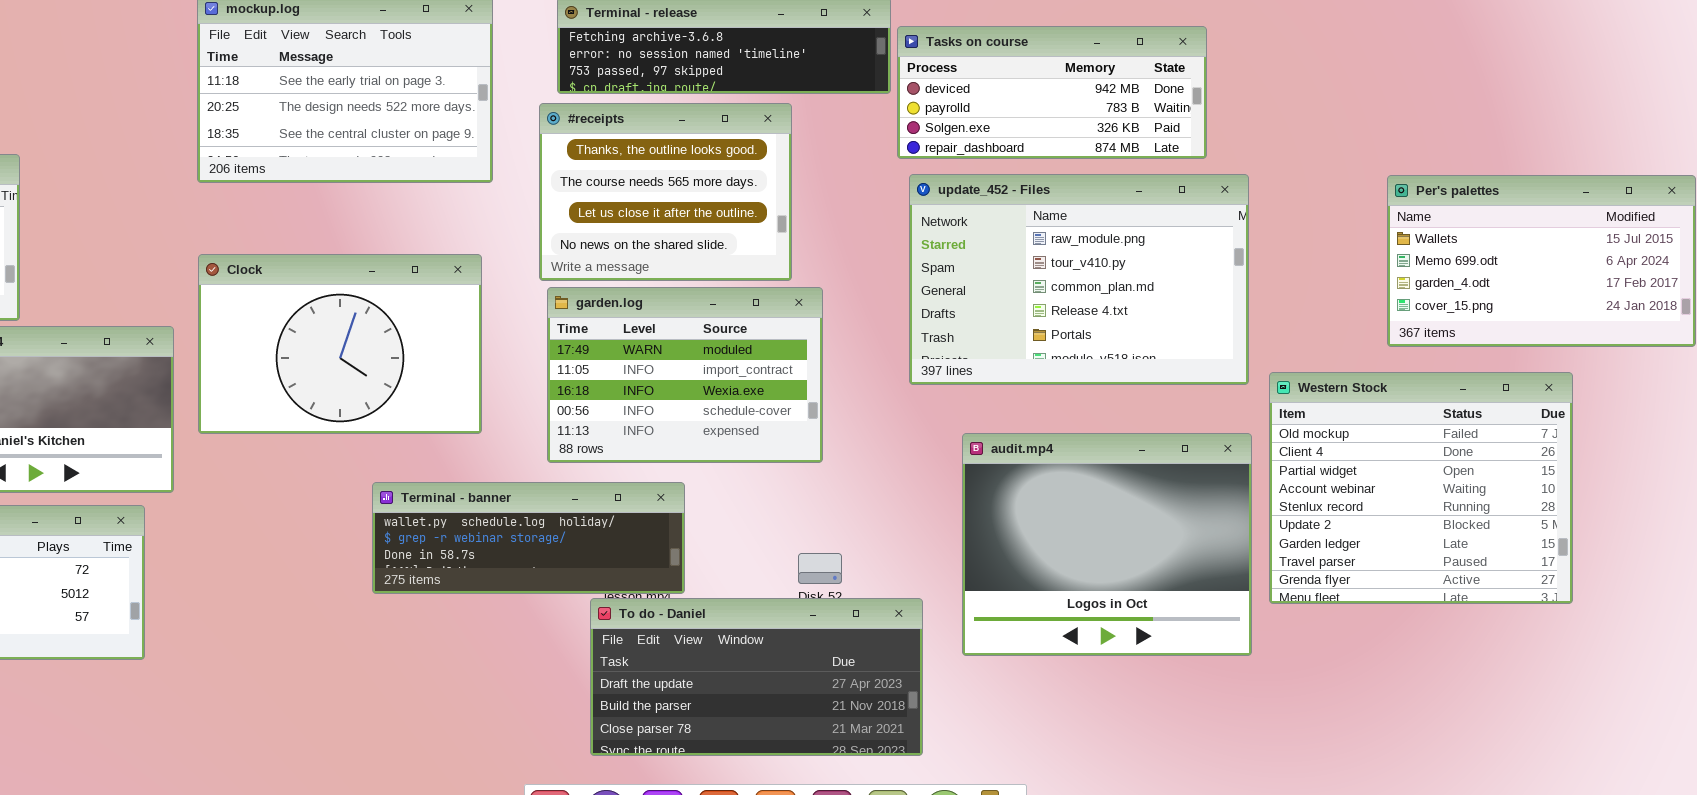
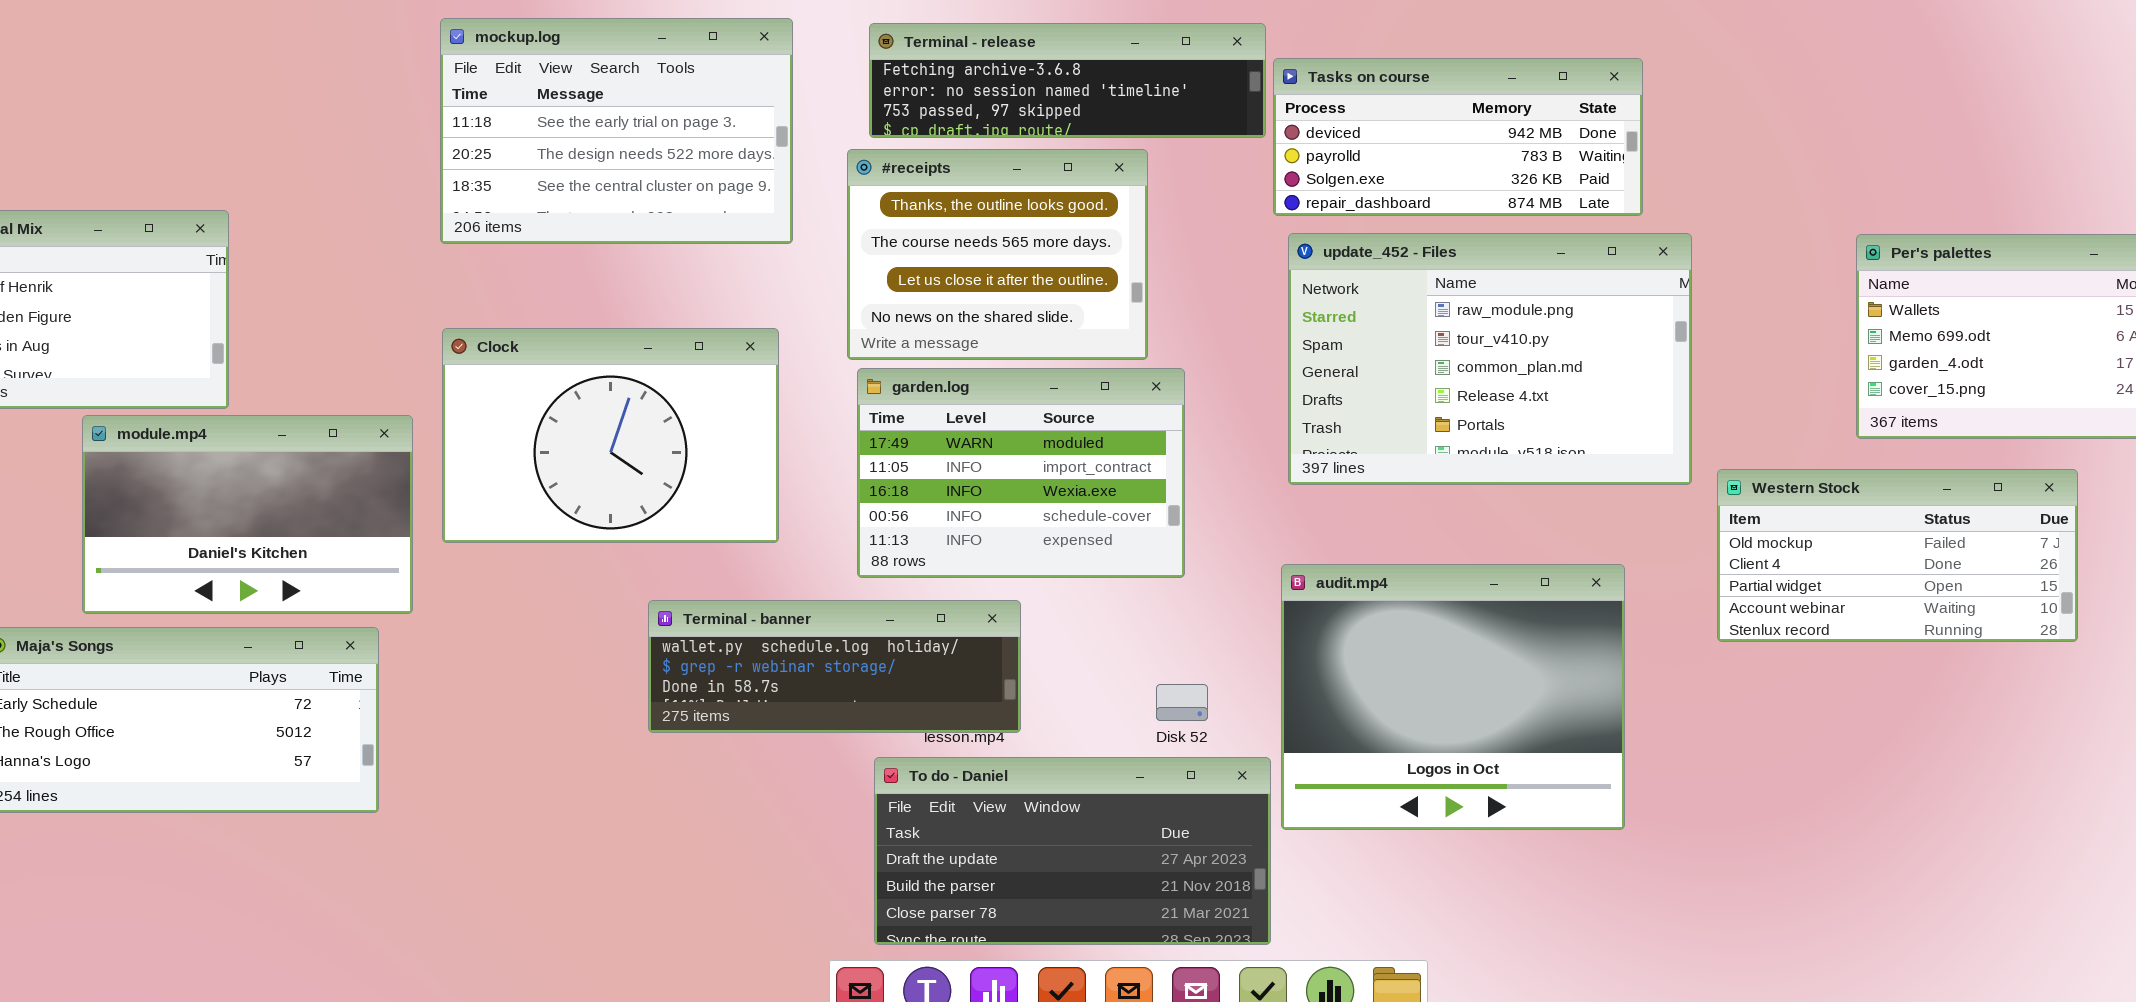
Western Stock: [1269,372,1573,604] -> [1717,469,2078,642], resized
audit.mp4: [962,433,1252,656] -> [1281,564,1625,830], moved
To do - Daniel: [590,598,923,756] -> [874,757,1271,945], moved

